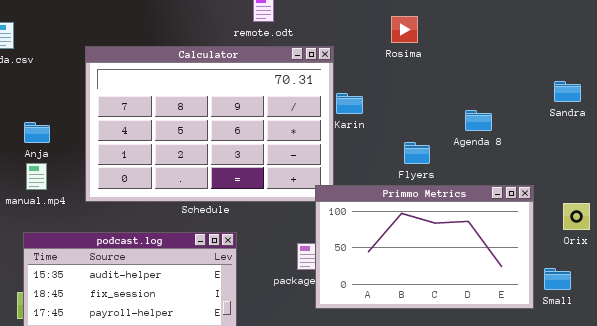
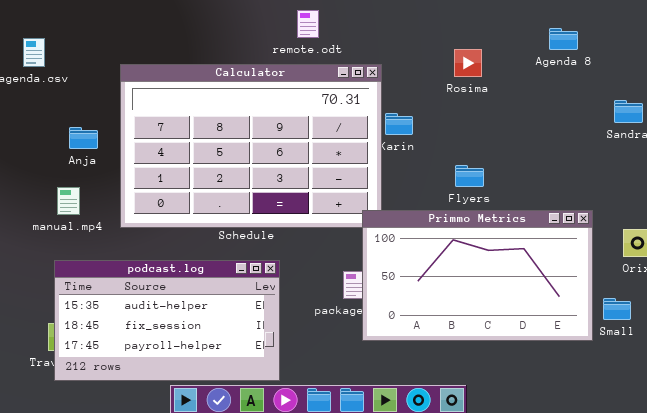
Rosima: [391,16,418,43] -> [454,49,482,77], moved
Agenda 8: [465,110,492,131] -> [549,28,578,50], moved
Anja: [24,122,50,143] -> [69,127,98,149], moved

